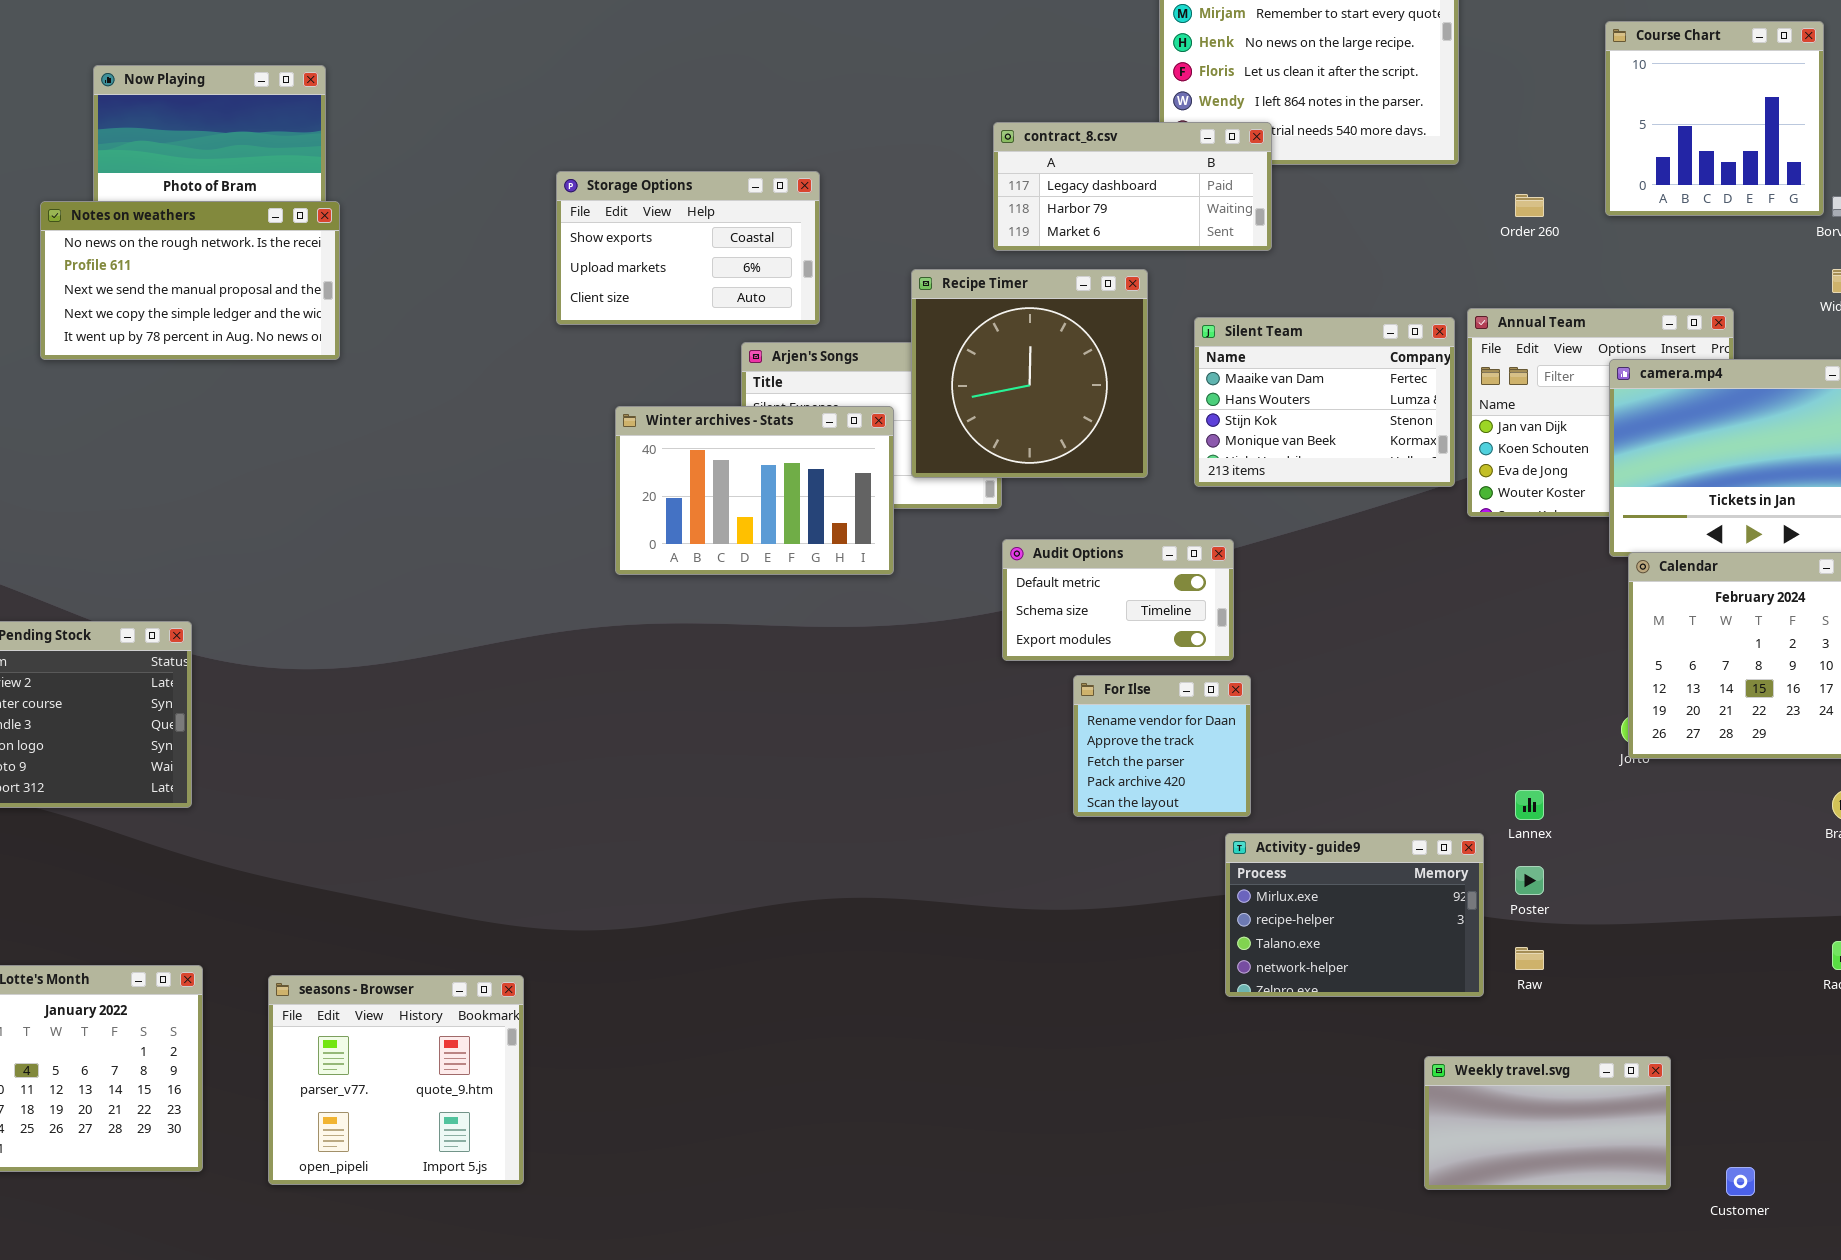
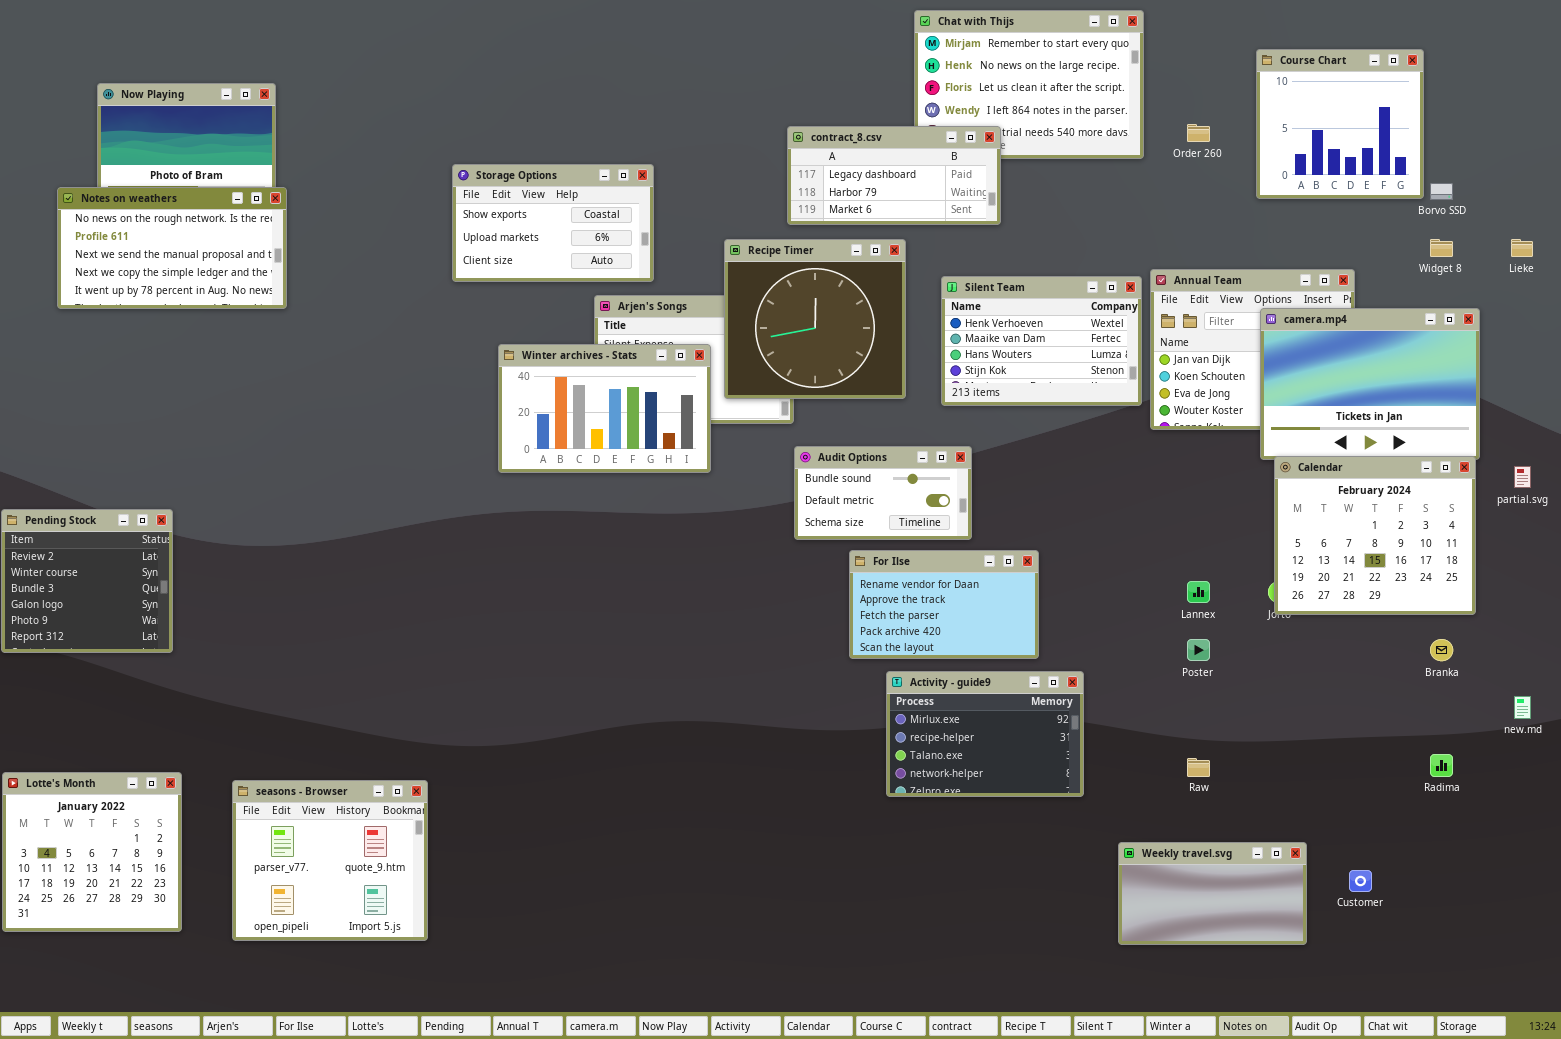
Order 260: [1515,194,1544,217] -> [1187,124,1210,142], moved
Silent Team: [1194,317,1455,487] -> [941,276,1142,406], scrolled up 1 row
Audit Options: [1002,539,1234,661] -> [794,446,972,540], scrolled up 1 row
For Ilse: [1073,675,1251,817] -> [849,550,1039,659], resized
Lannex: [1515,790,1544,820] -> [1187,581,1210,603], moved
Activity - guide9: [1225,833,1484,997] -> [886,671,1084,797], moved
Poster: [1515,866,1544,895] -> [1187,639,1210,661], moved
Customer: [1726,1167,1755,1196] -> [1349,870,1372,892], moved

